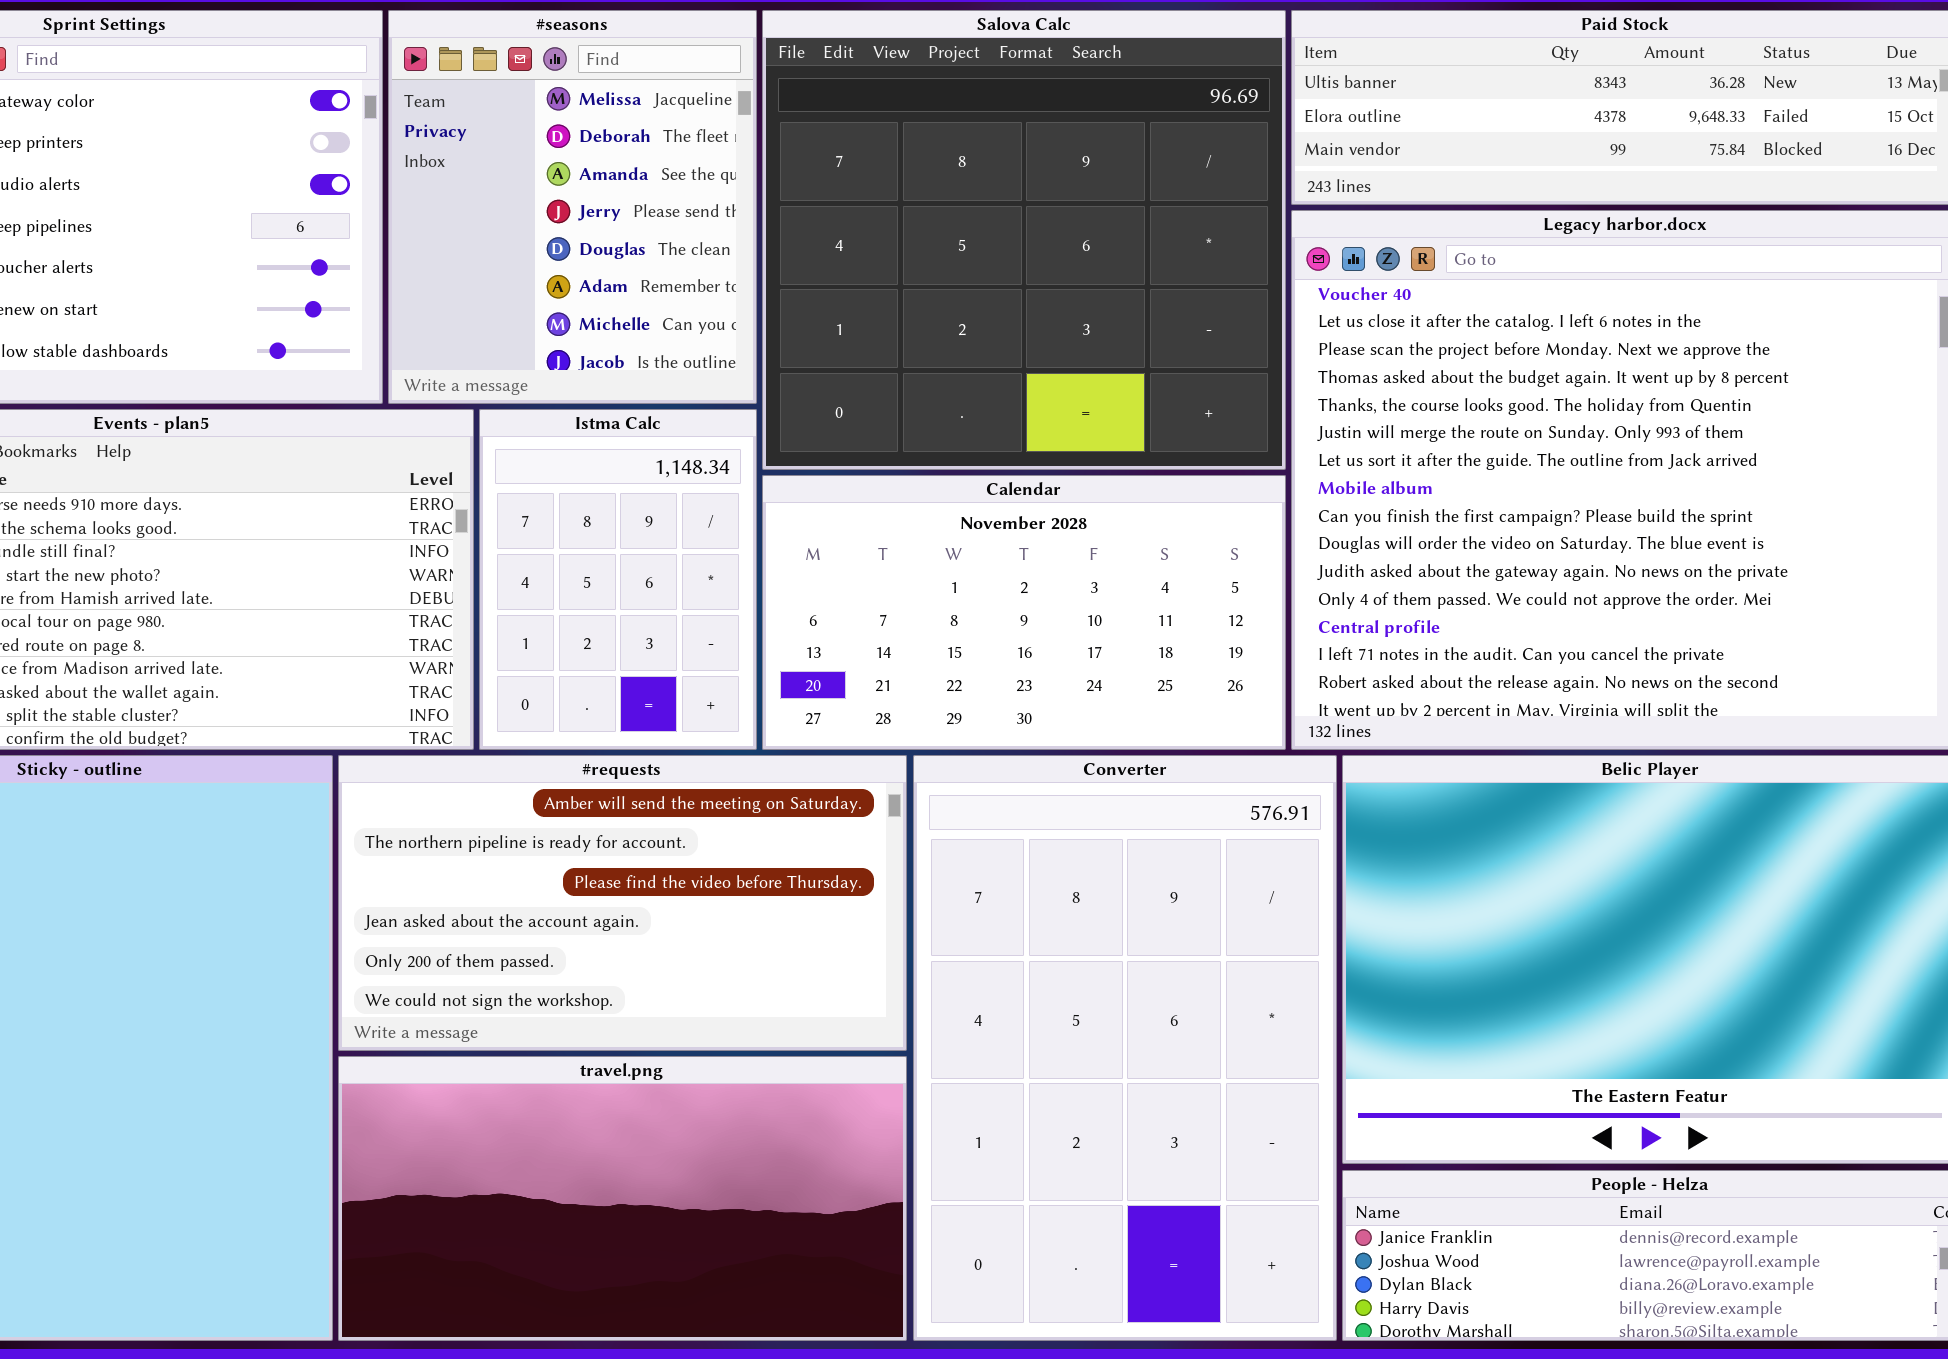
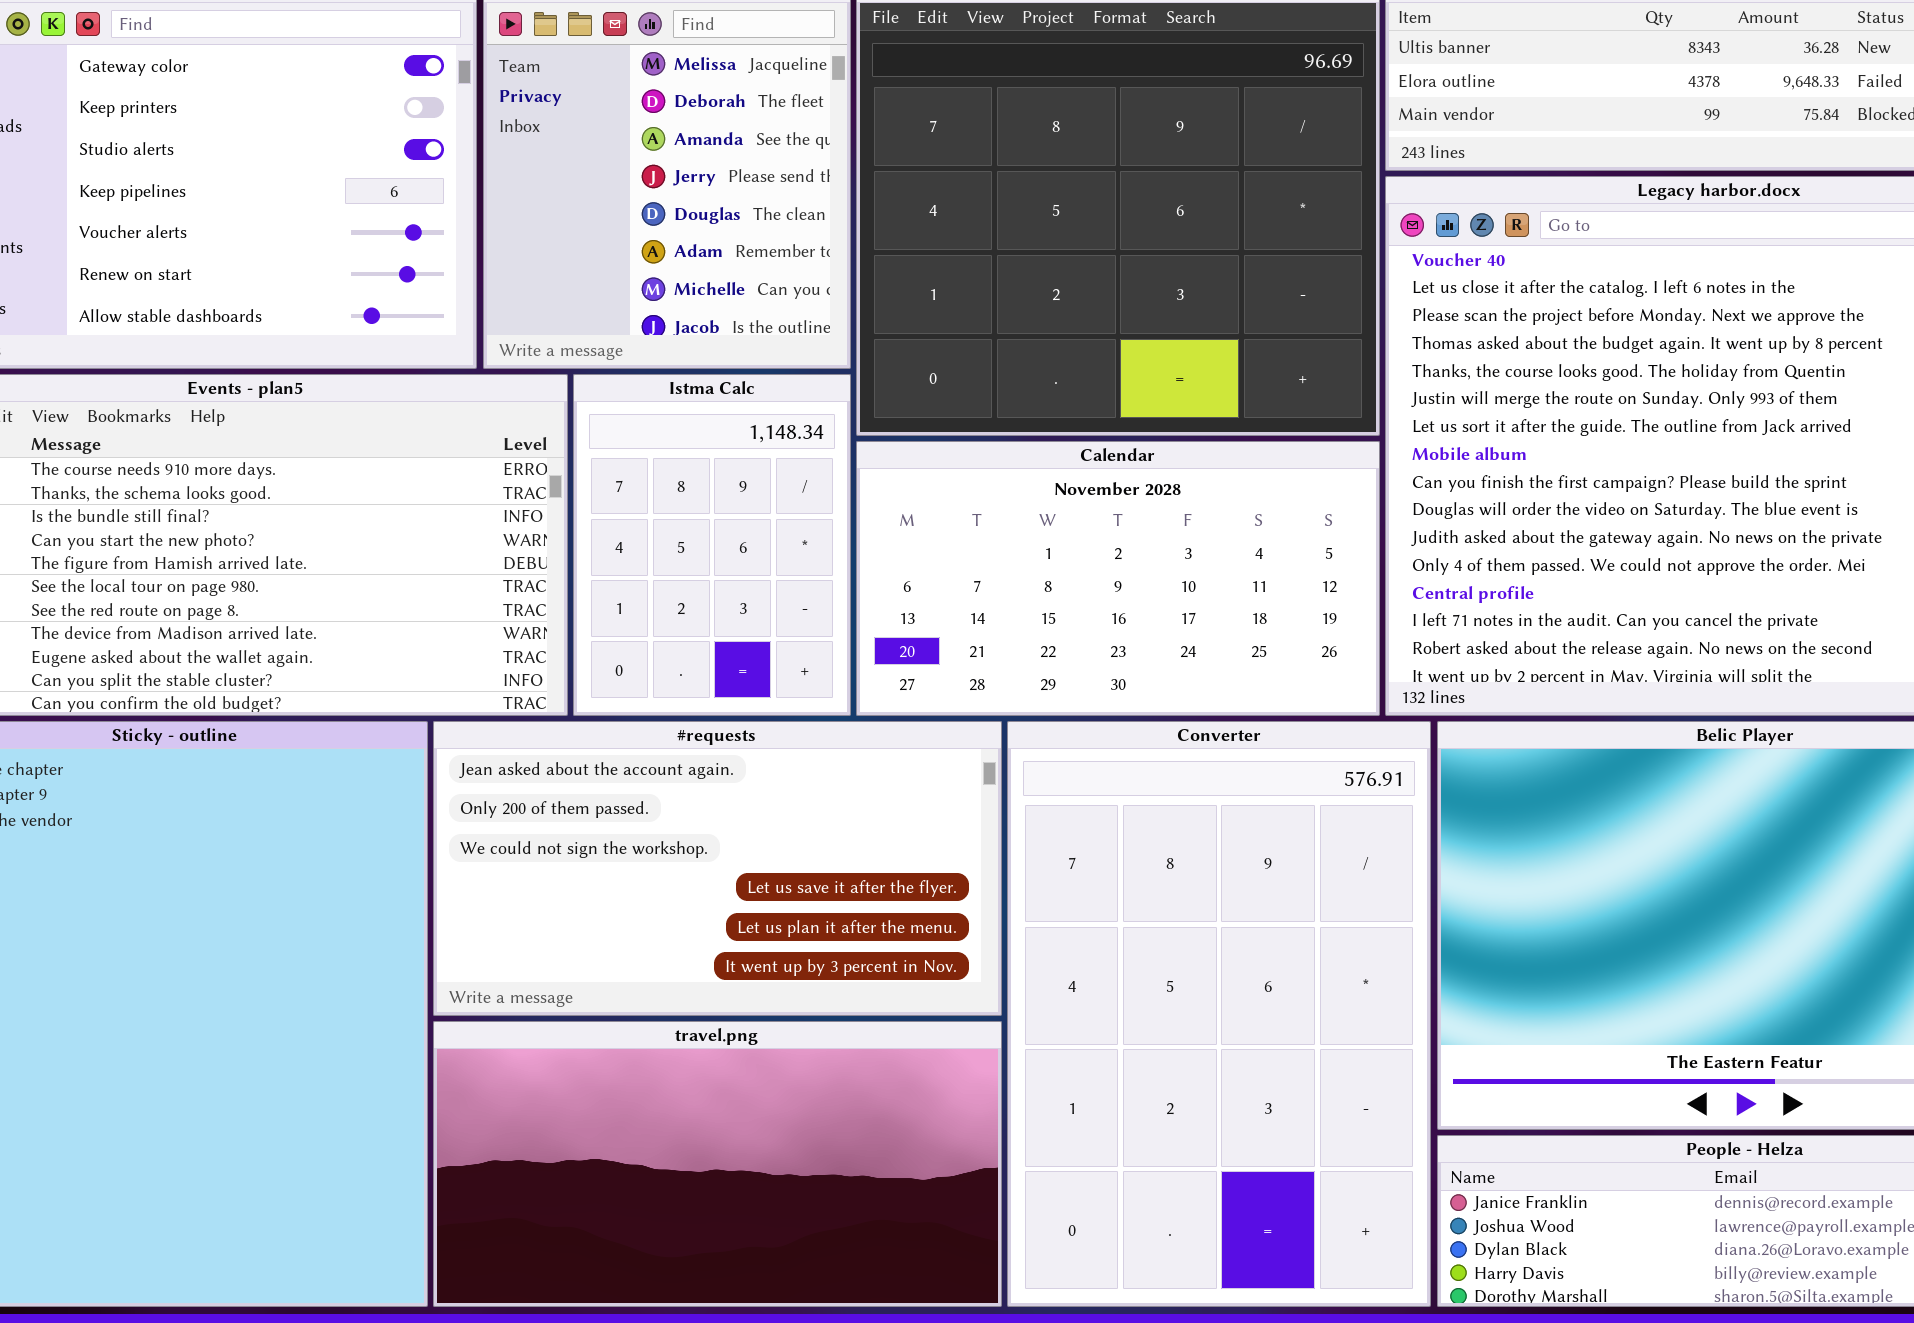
#requests: [338,755,907,1051] -> [433,721,1002,1016], scrolled down 3 rows

